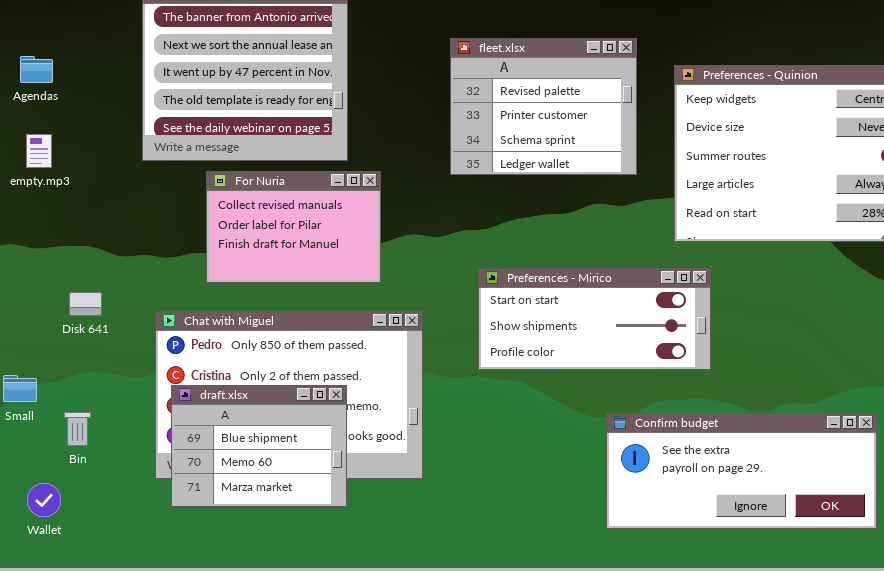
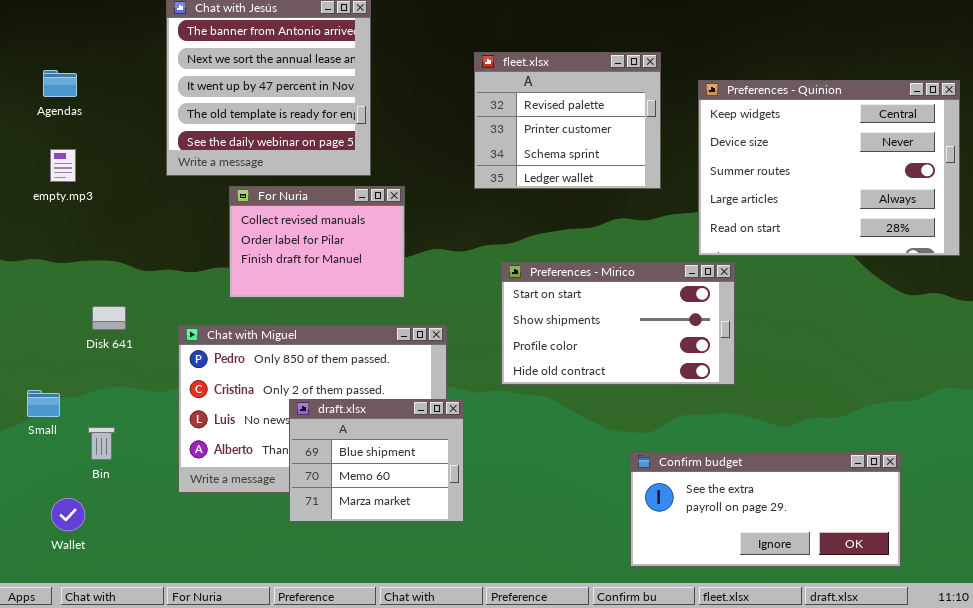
Preferences - Mirico: [478,268,711,370] -> [501,262,735,385], resized
draft.xlsx: [171,385,347,507] -> [289,399,464,522], moved
Confirm budget: [606,413,877,529] -> [630,452,901,567], moved

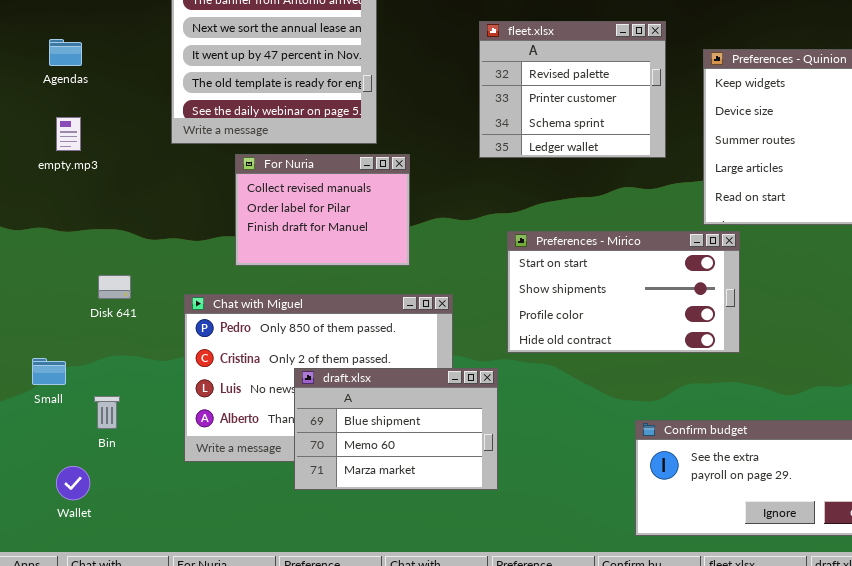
draft.xlsx: [289,399,464,522] -> [294,368,498,490], resized

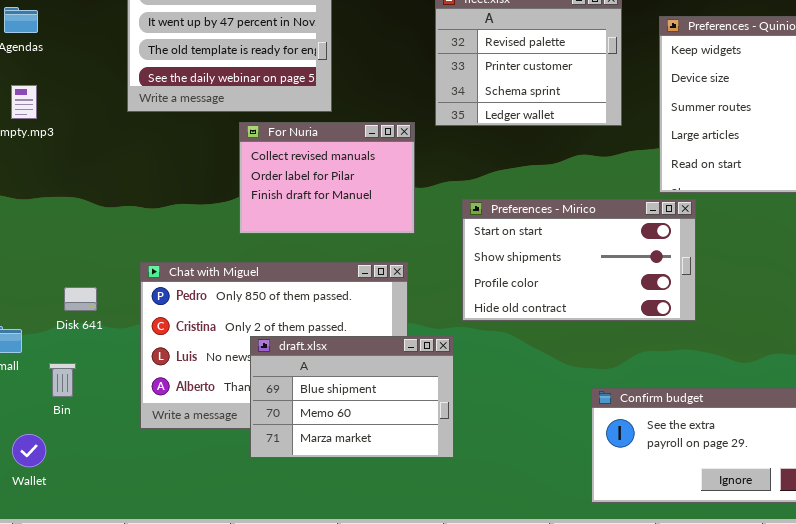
For Nuria: [235,154,410,266] -> [239,122,415,234], moved
Disk 641: [98,275,131,299] -> [64,287,97,311], moved

